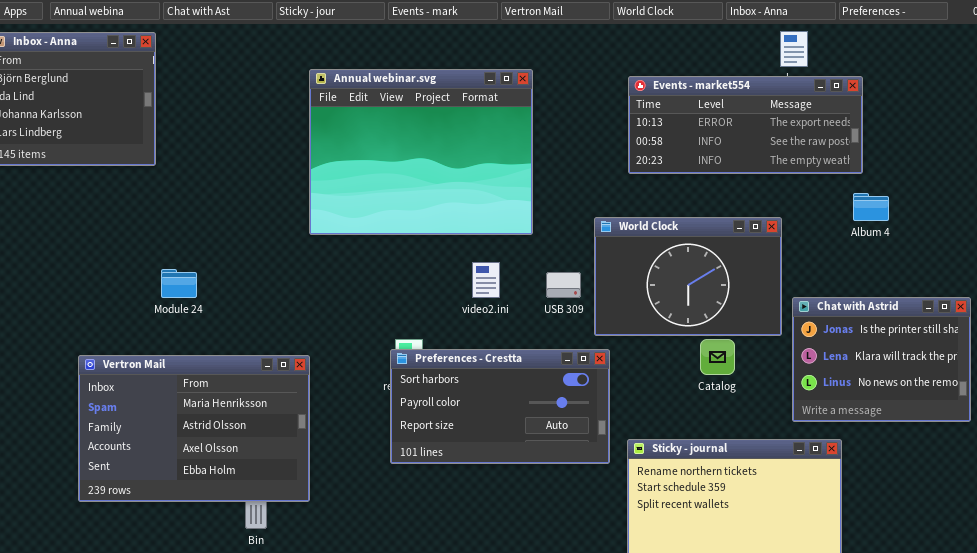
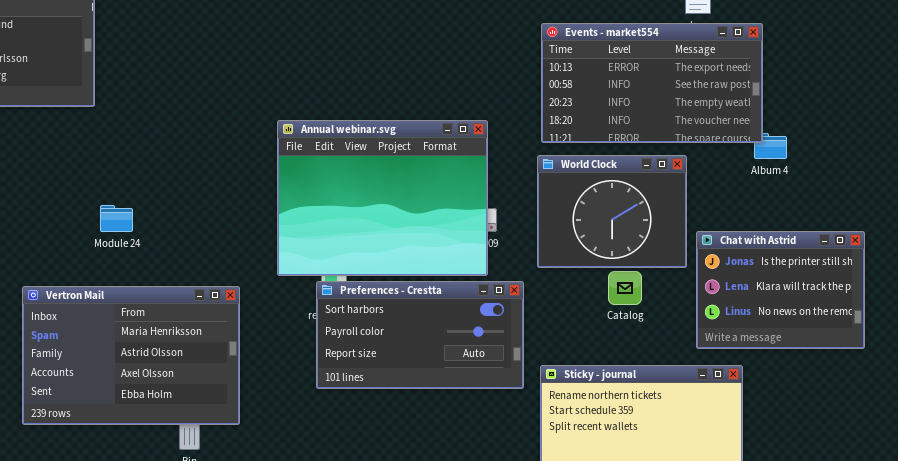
Annual webinar.svg: [309,69,533,235] -> [277,120,488,276], moved
Events - market554: [628,76,863,174] -> [541,23,763,143], resized
World Clock: [594,217,782,336] -> [537,155,687,268], resized

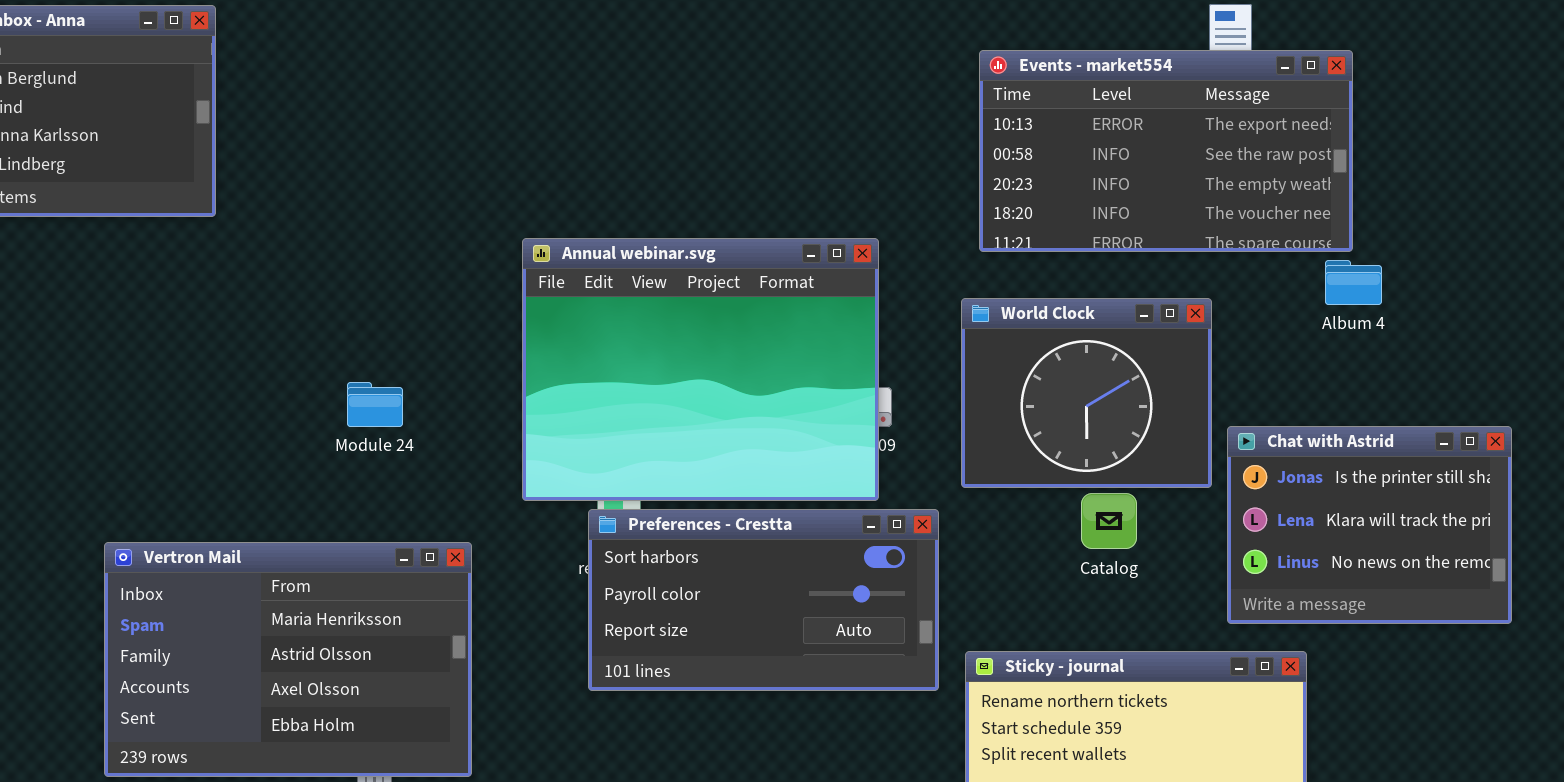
Events - market554: [541,23,763,143] -> [979,50,1353,252], moved
Module 24: [100,205,133,232] -> [347,382,403,427], moved
Vertron Mail: [22,286,240,425] -> [104,542,472,777], moved

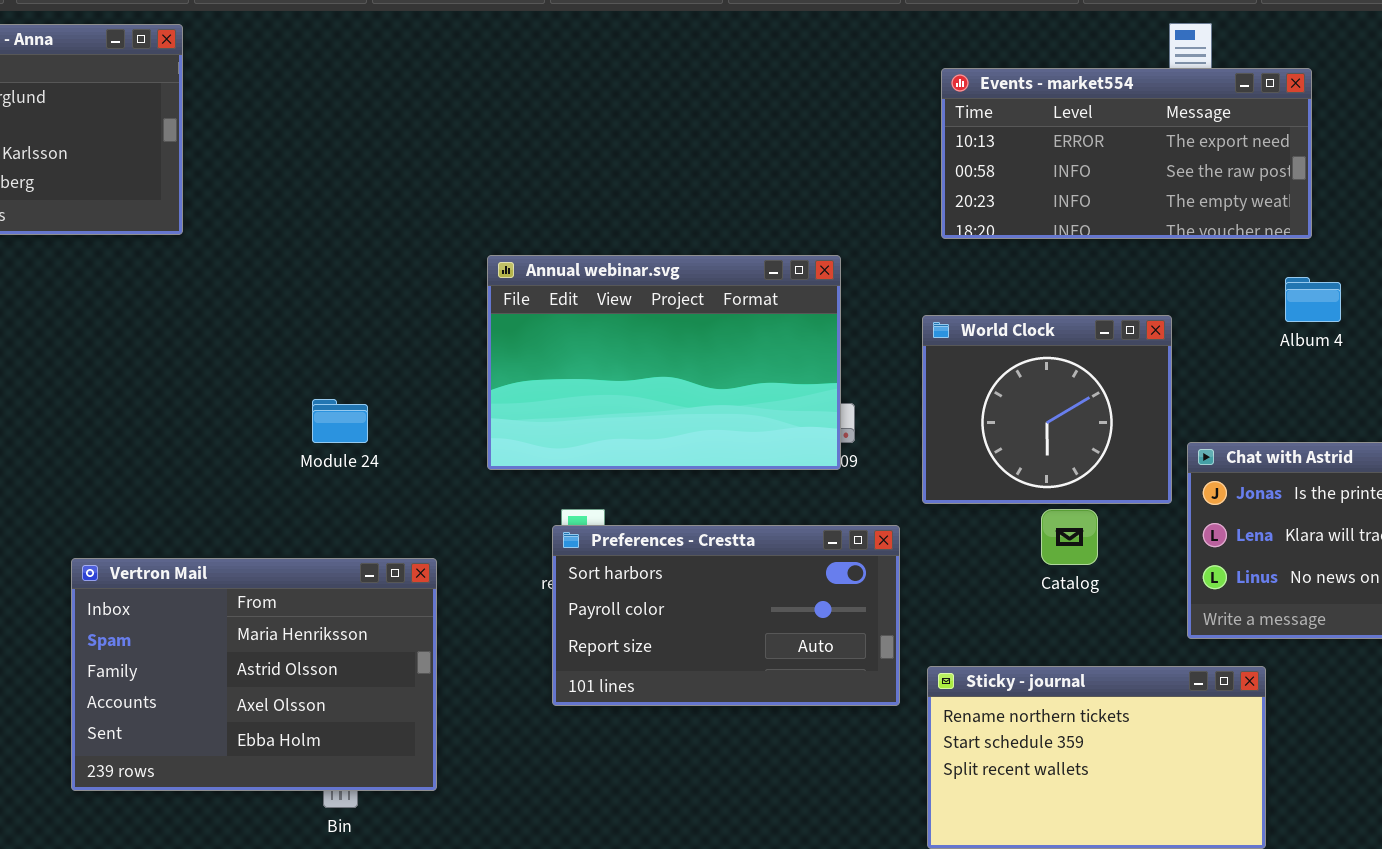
Events - market554: [979,50,1353,252] -> [941,68,1312,239], resized
Annual webinar.svg: [522,238,879,501] -> [487,255,841,470], resized

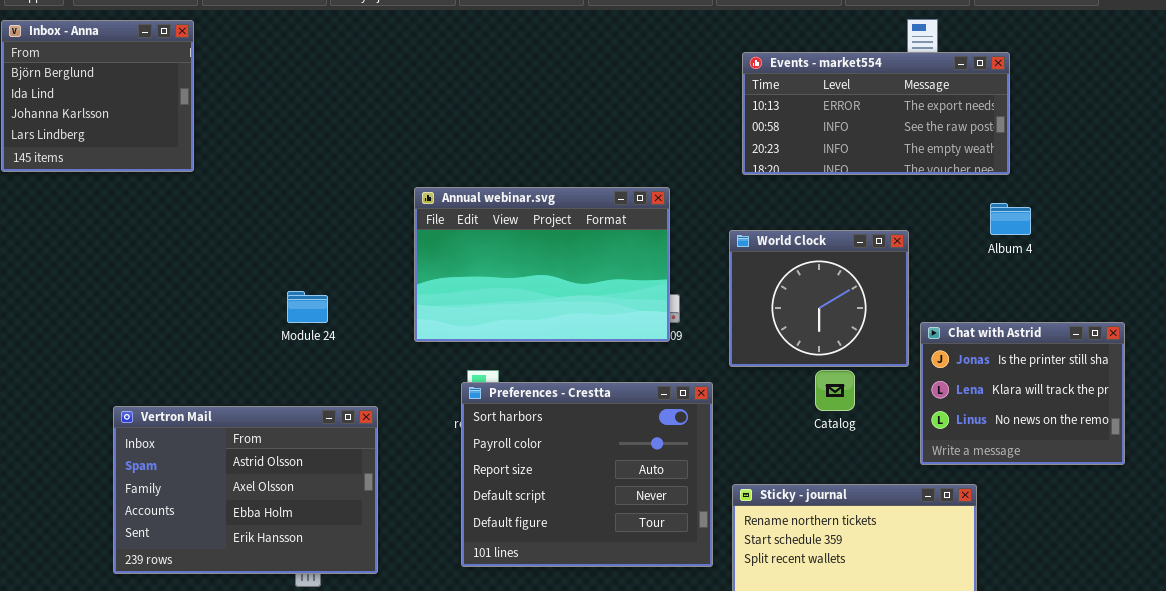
Preferences - Crestta: [552,525,900,706] -> [461,382,713,567], resized
Vertron Mail: [71,558,437,791] -> [113,406,378,574], scrolled down 1 row

